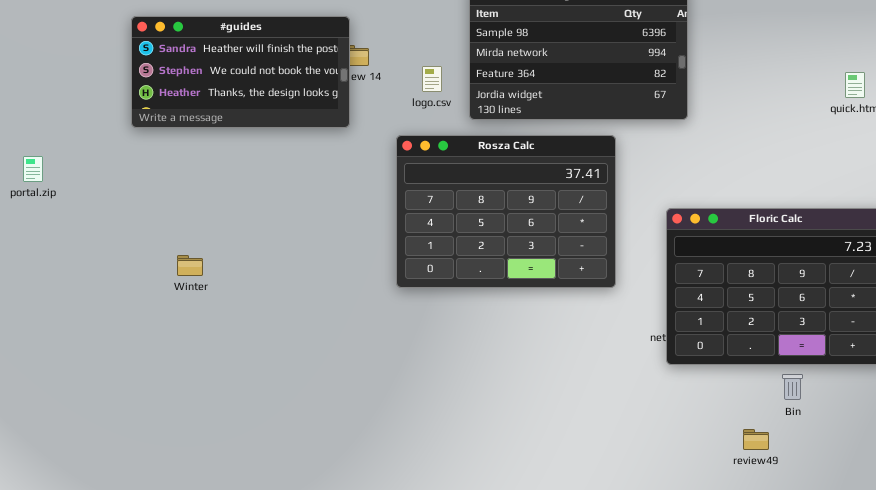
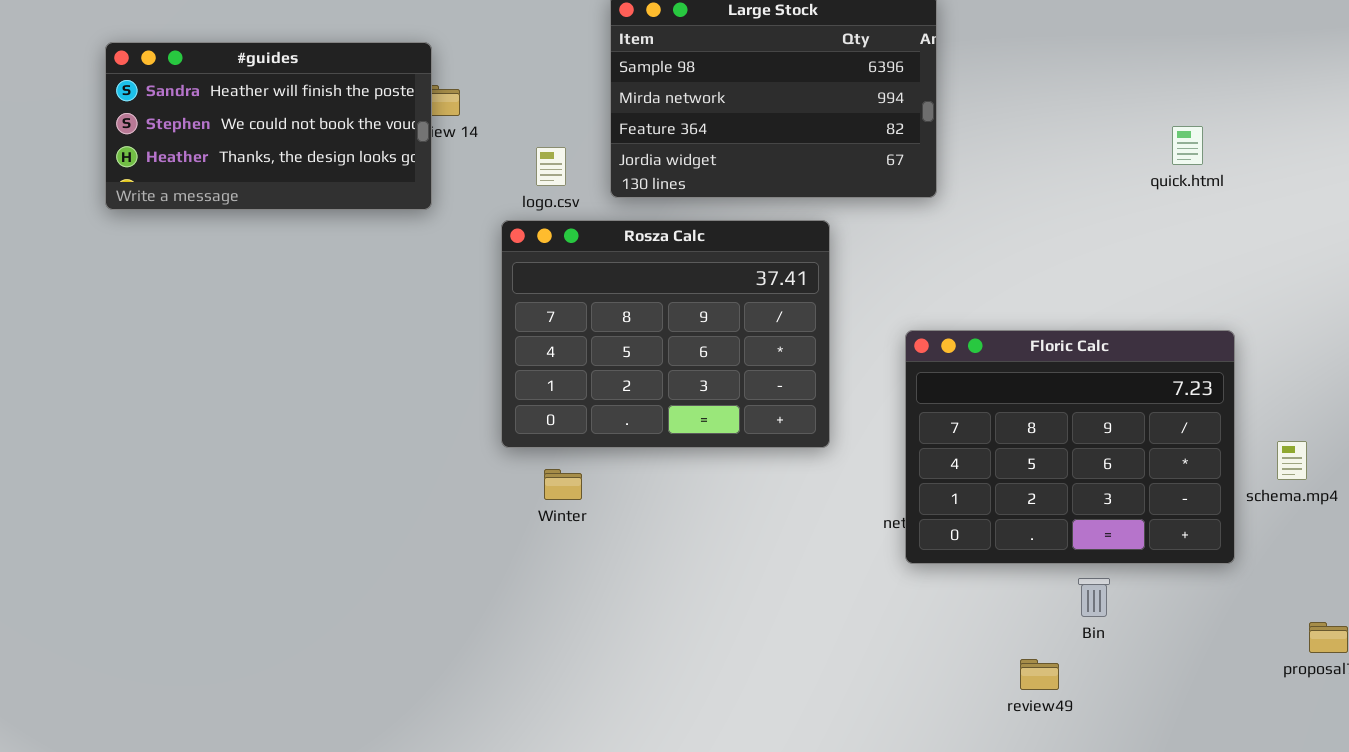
logo.csv: [422,66,442,92] -> [536,147,566,186], moved
Winter: [177,255,203,276] -> [544,469,582,500], moved

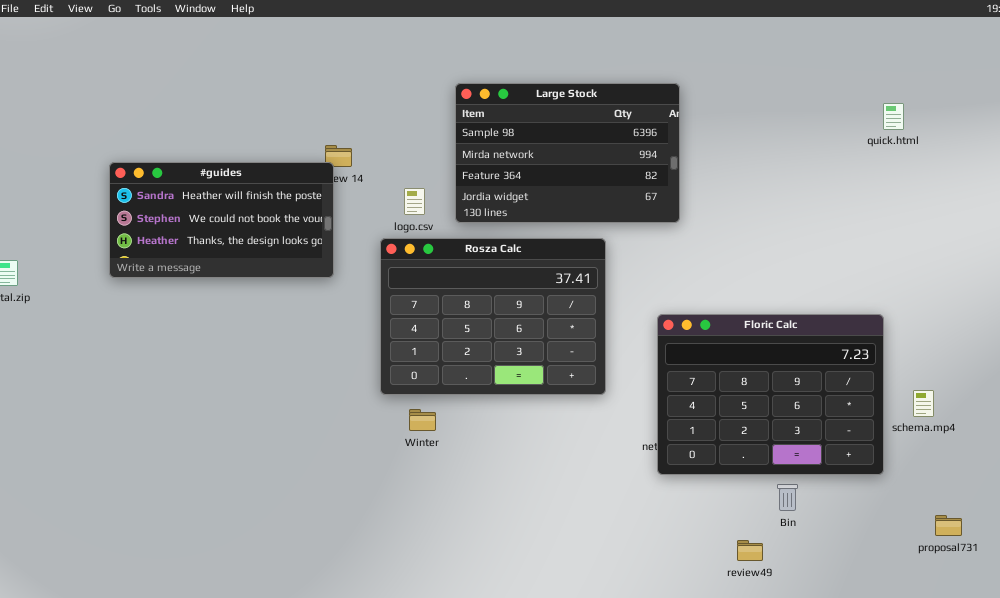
#guides: [105,42,432,210] -> [109,162,334,278], moved
quick.html: [1172,126,1203,165] -> [883,103,904,130], moved

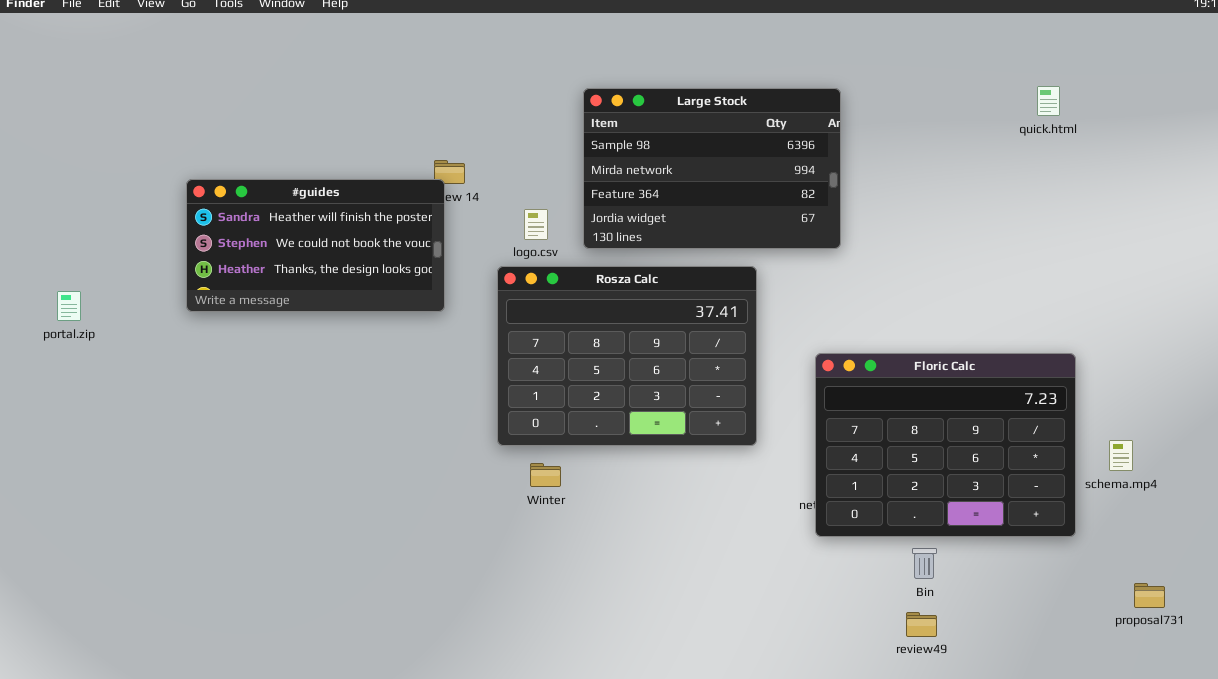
quick.html: [883,103,904,130] -> [1037,86,1060,116], moved
Bin: [777,484,798,511] -> [912,548,937,579], moved

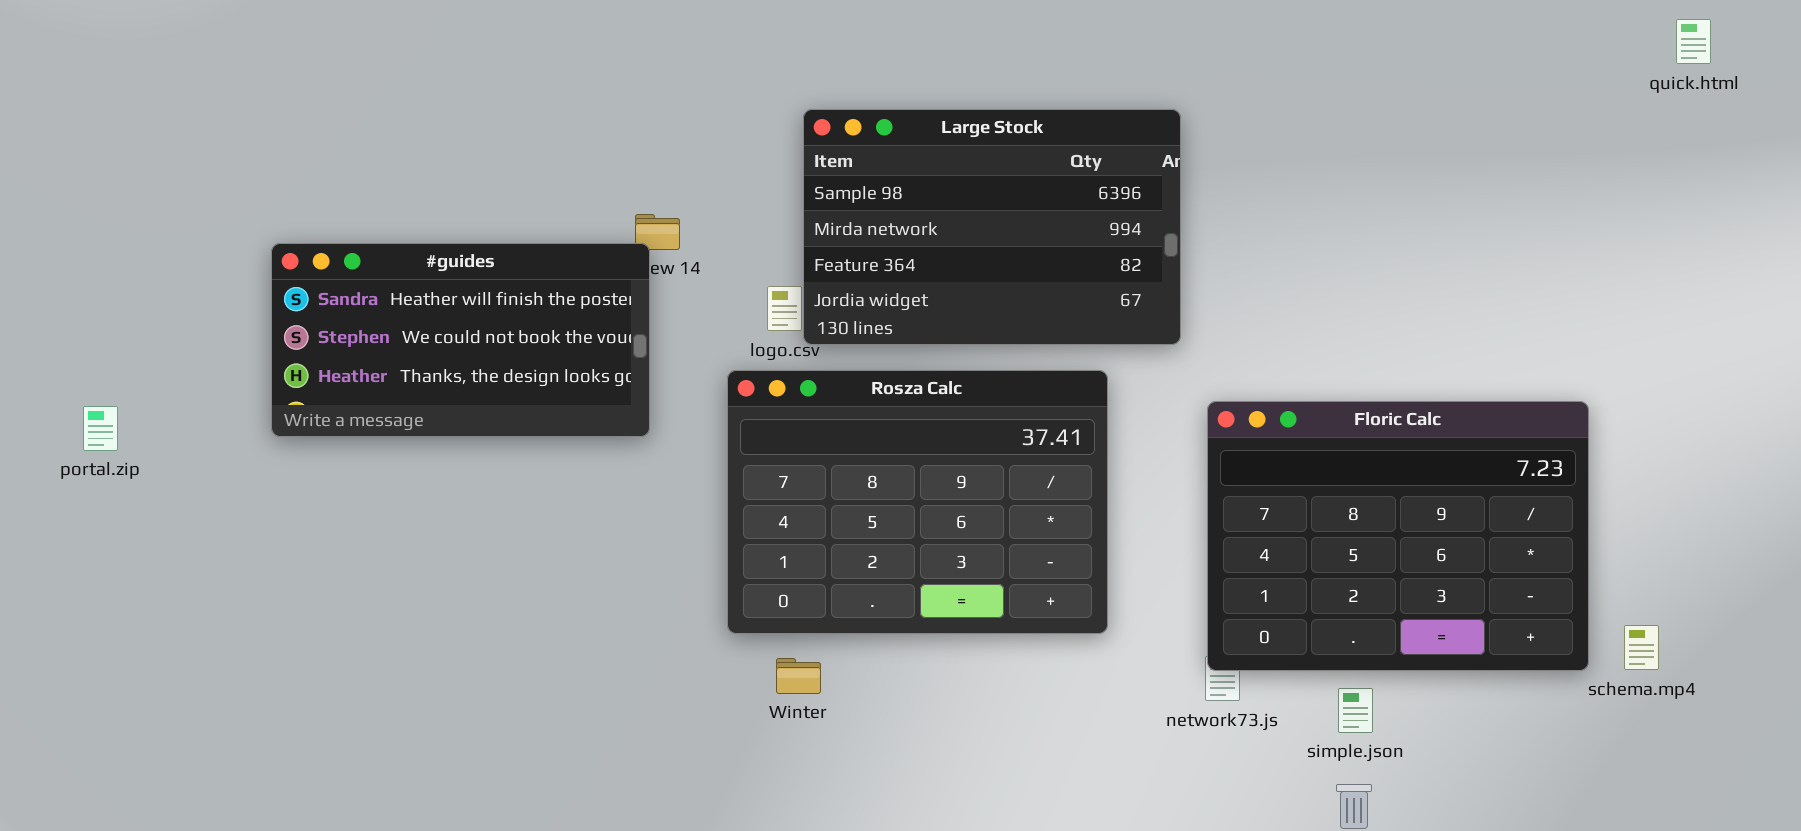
quick.html: [1037,86,1060,116] -> [1676,19,1711,64], moved
Large Stock: [583,88,841,249] -> [803,109,1181,345], moved
Floric Calc: [815,353,1076,537] -> [1207,401,1589,671], moved

